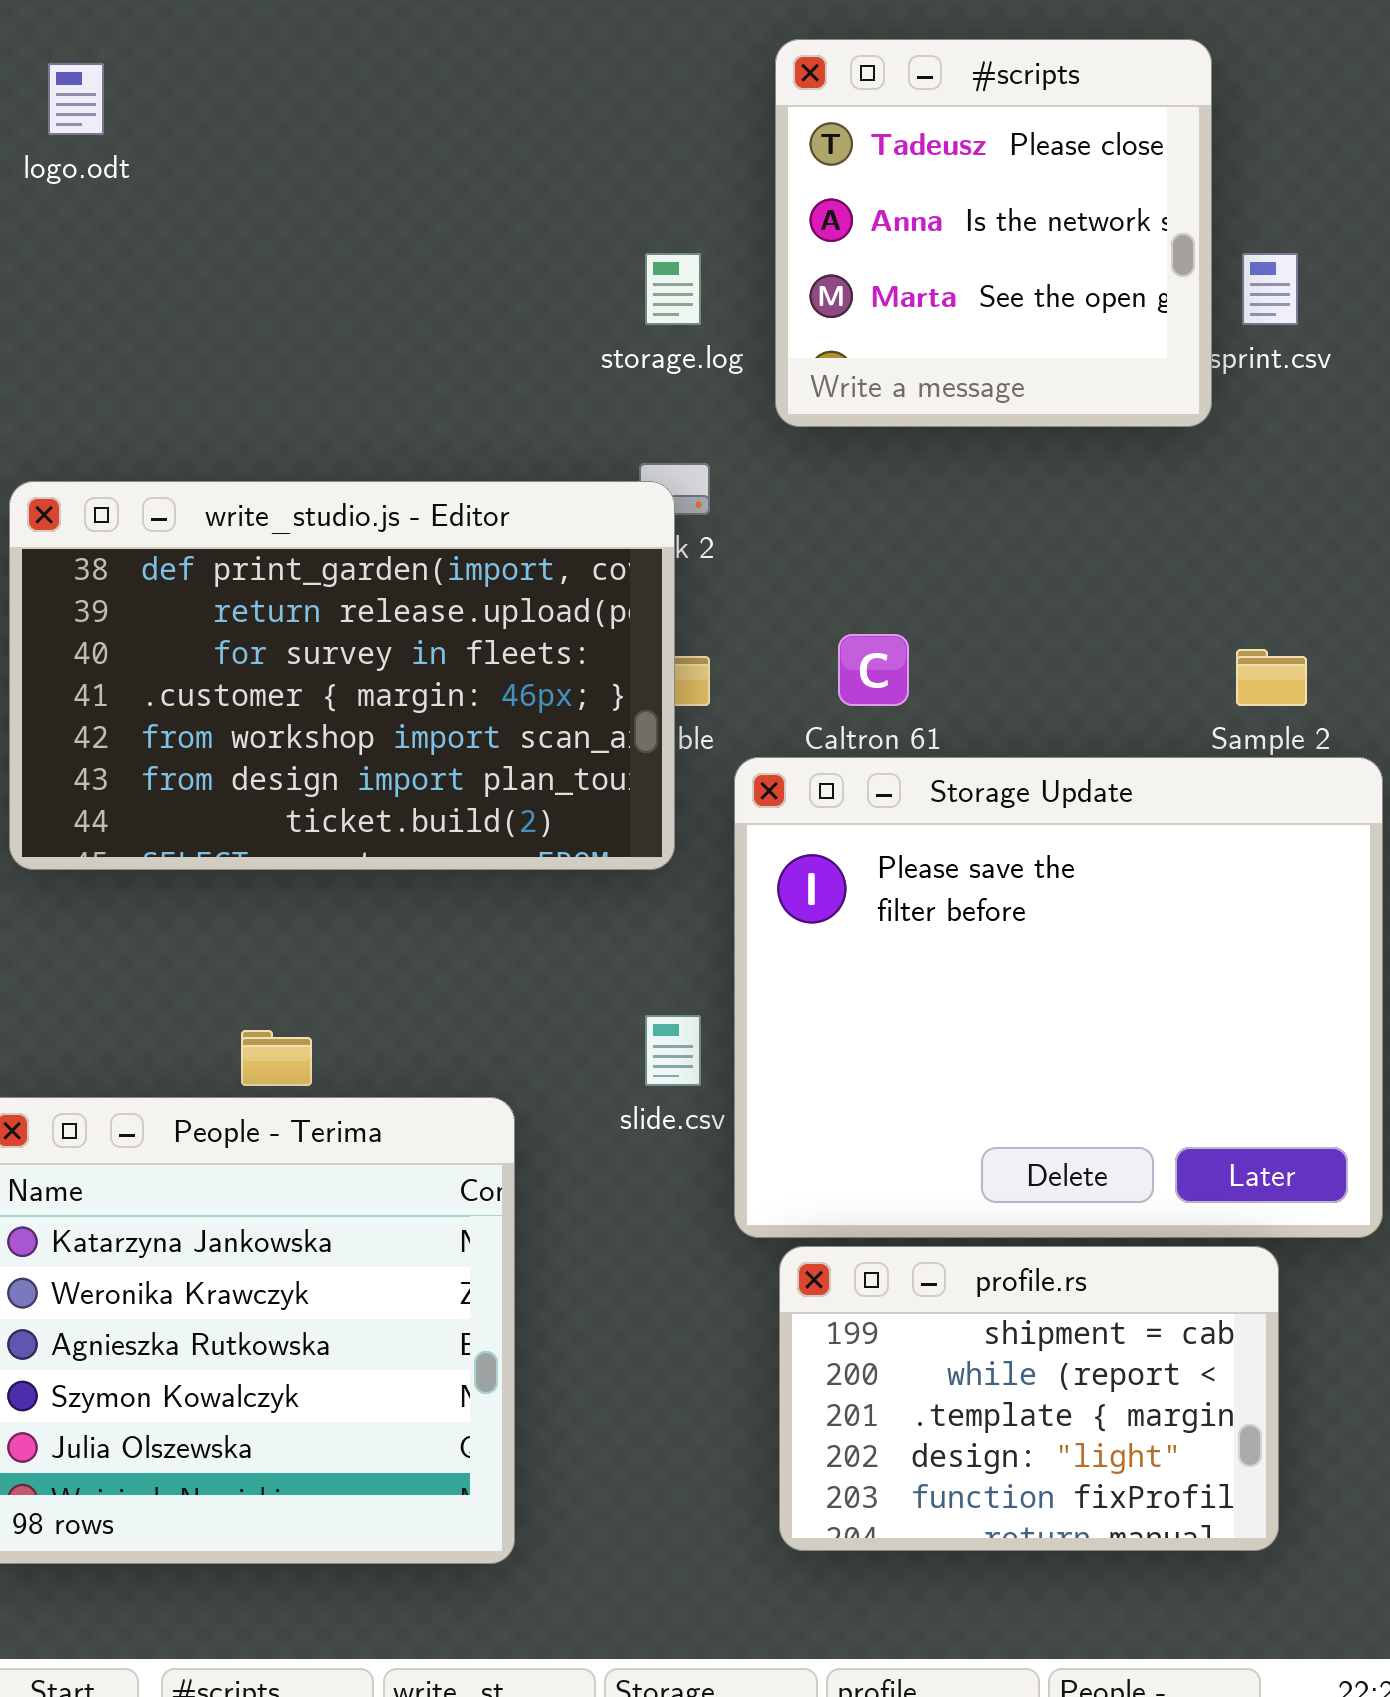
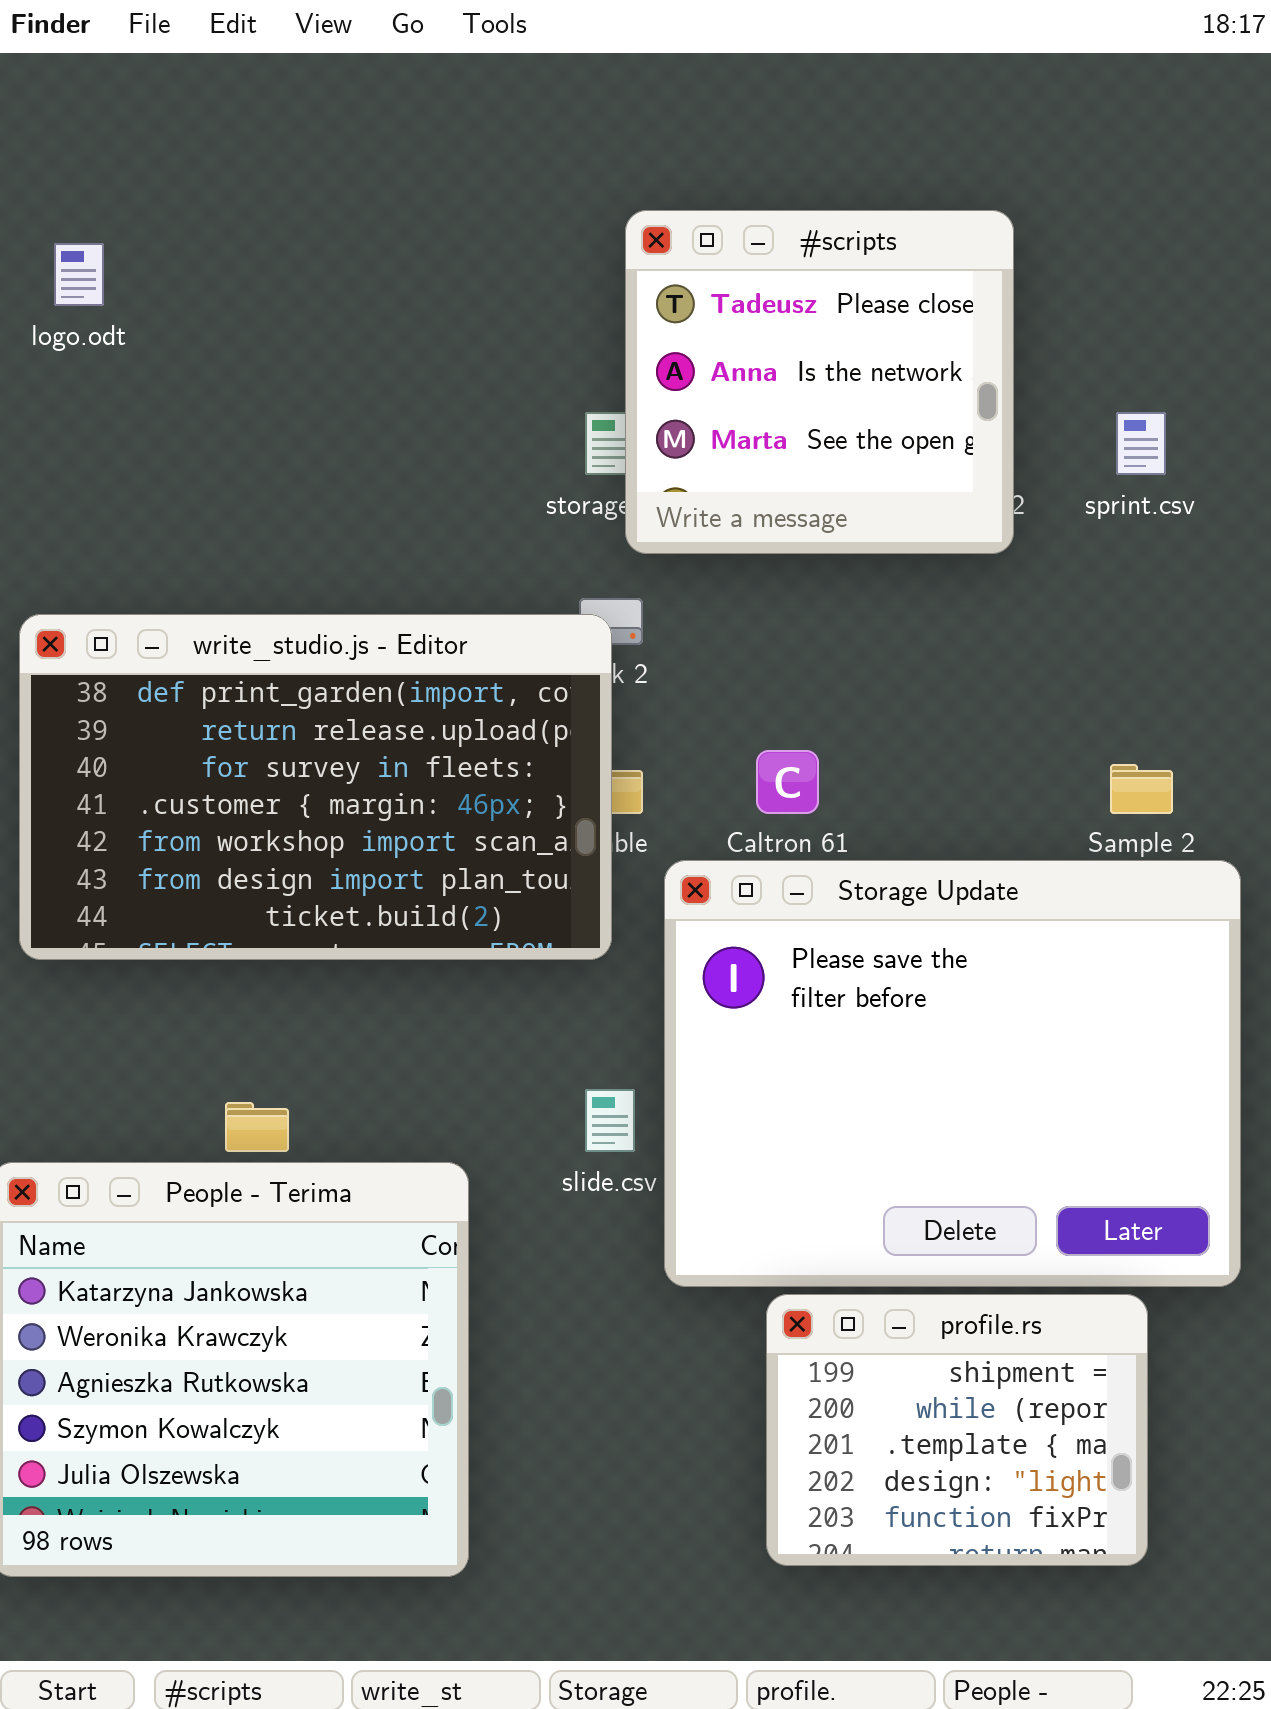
#scripts: [775,39,1212,427] -> [625,210,1014,554], moved
profile.rs: [779,1246,1279,1551] -> [766,1294,1148,1566], resized

